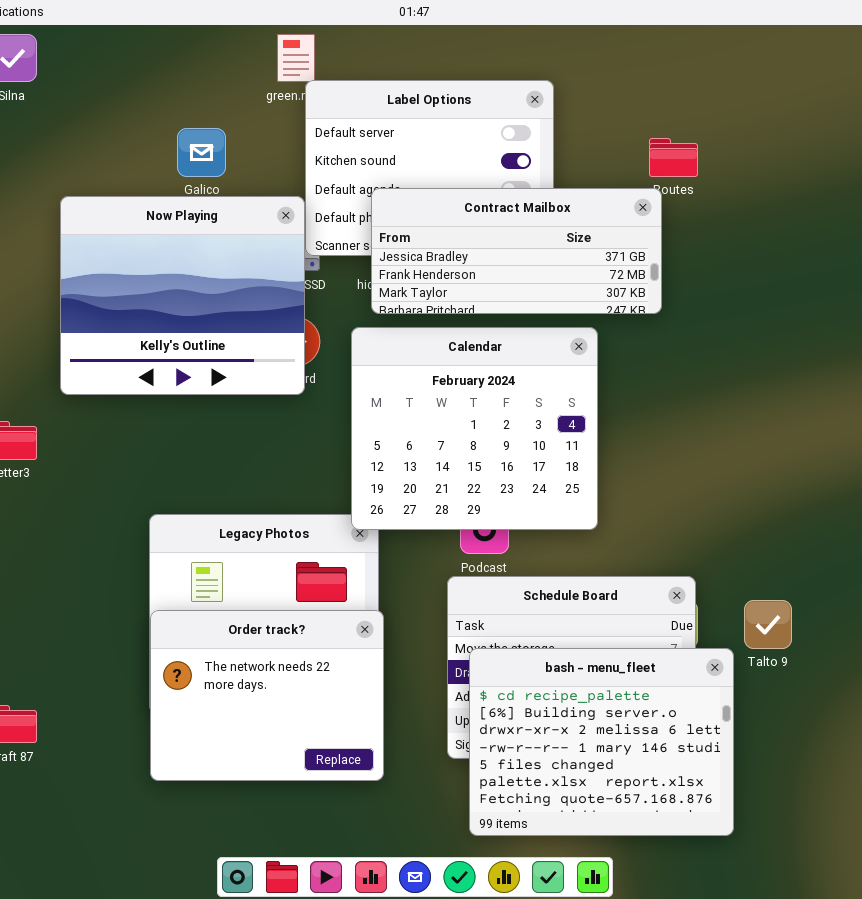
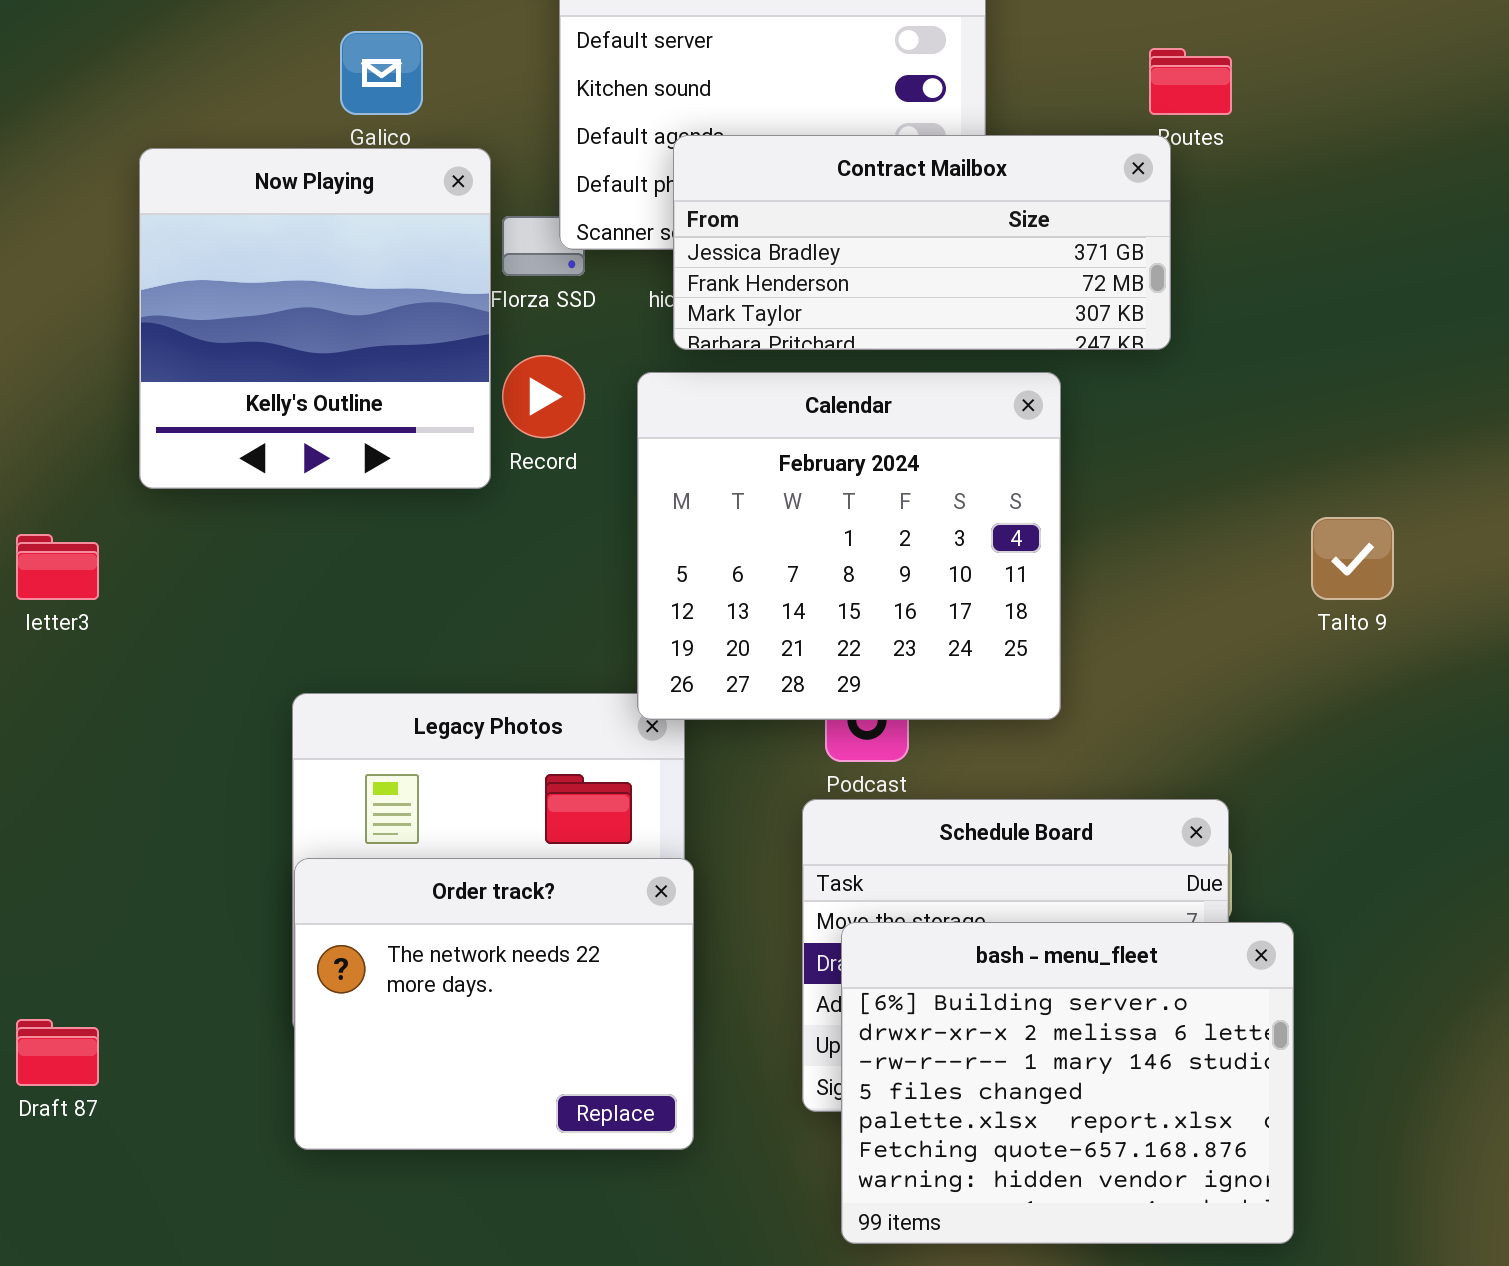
Now Playing: [60,196,305,395] -> [139,148,491,489], resized
Talto 9: [744,600,792,649] -> [1311,517,1394,600], moved
bash - menu_fleet: [469,648,734,836] -> [841,922,1294,1244], scrolled down 1 row

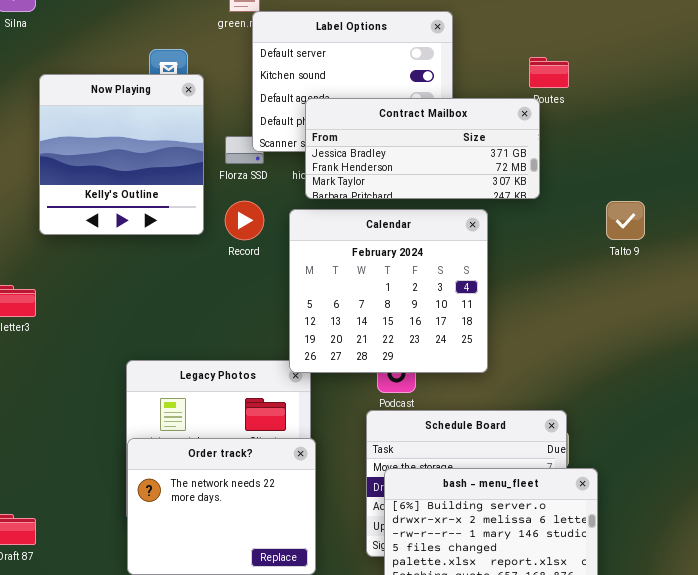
Now Playing: [139,148,491,489] -> [39,74,204,235], moved
Talto 9: [1311,517,1394,600] -> [606,201,645,240], moved

